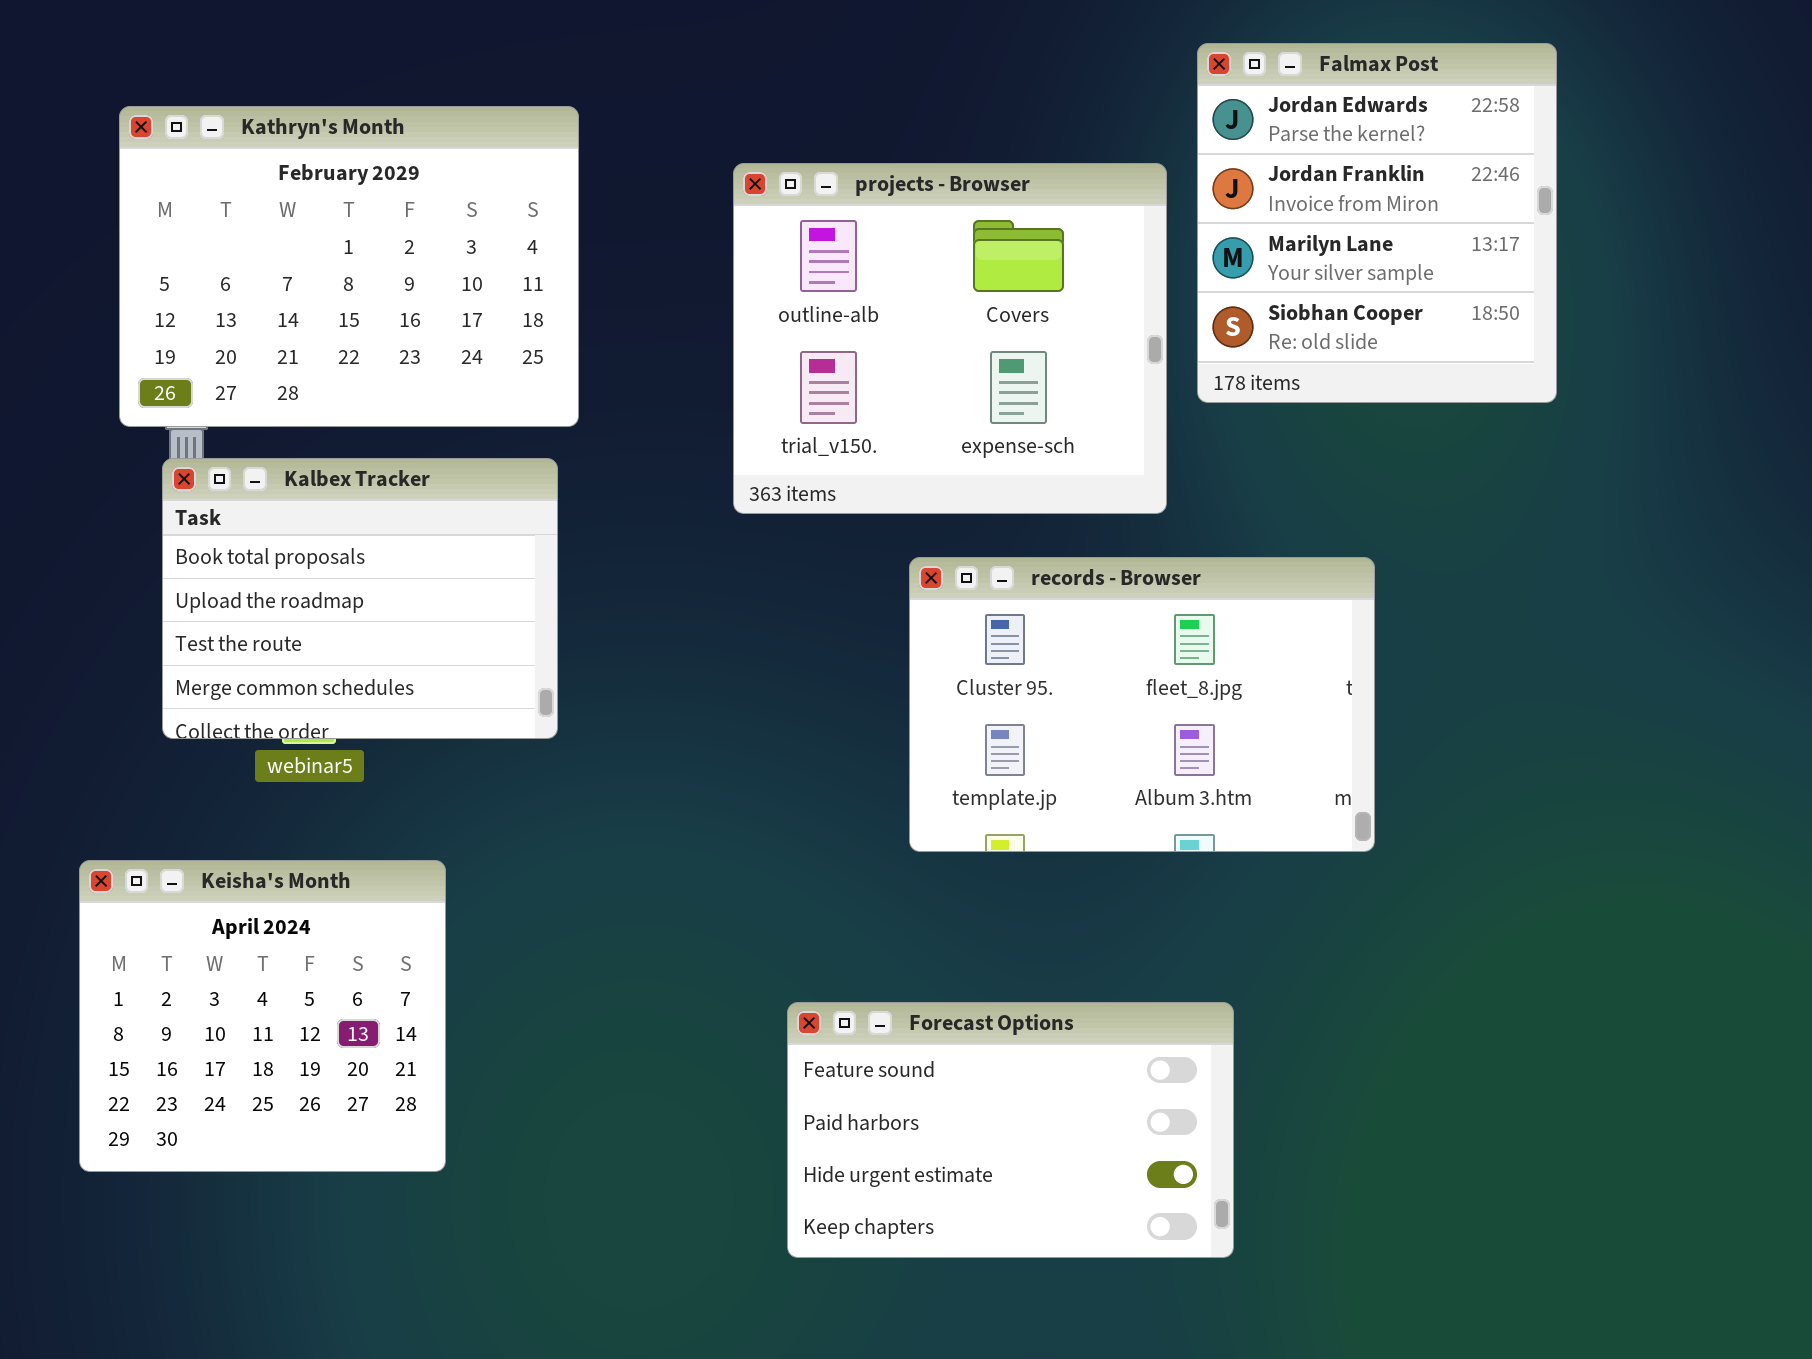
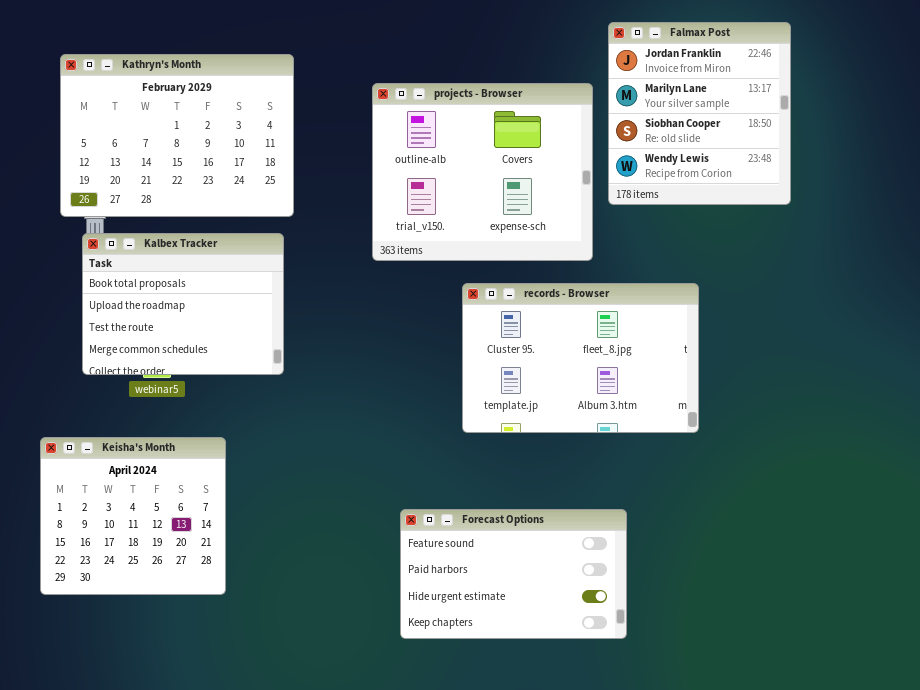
Falmax Post: [1197,43,1557,403] -> [608,22,791,205], scrolled down 1 row

